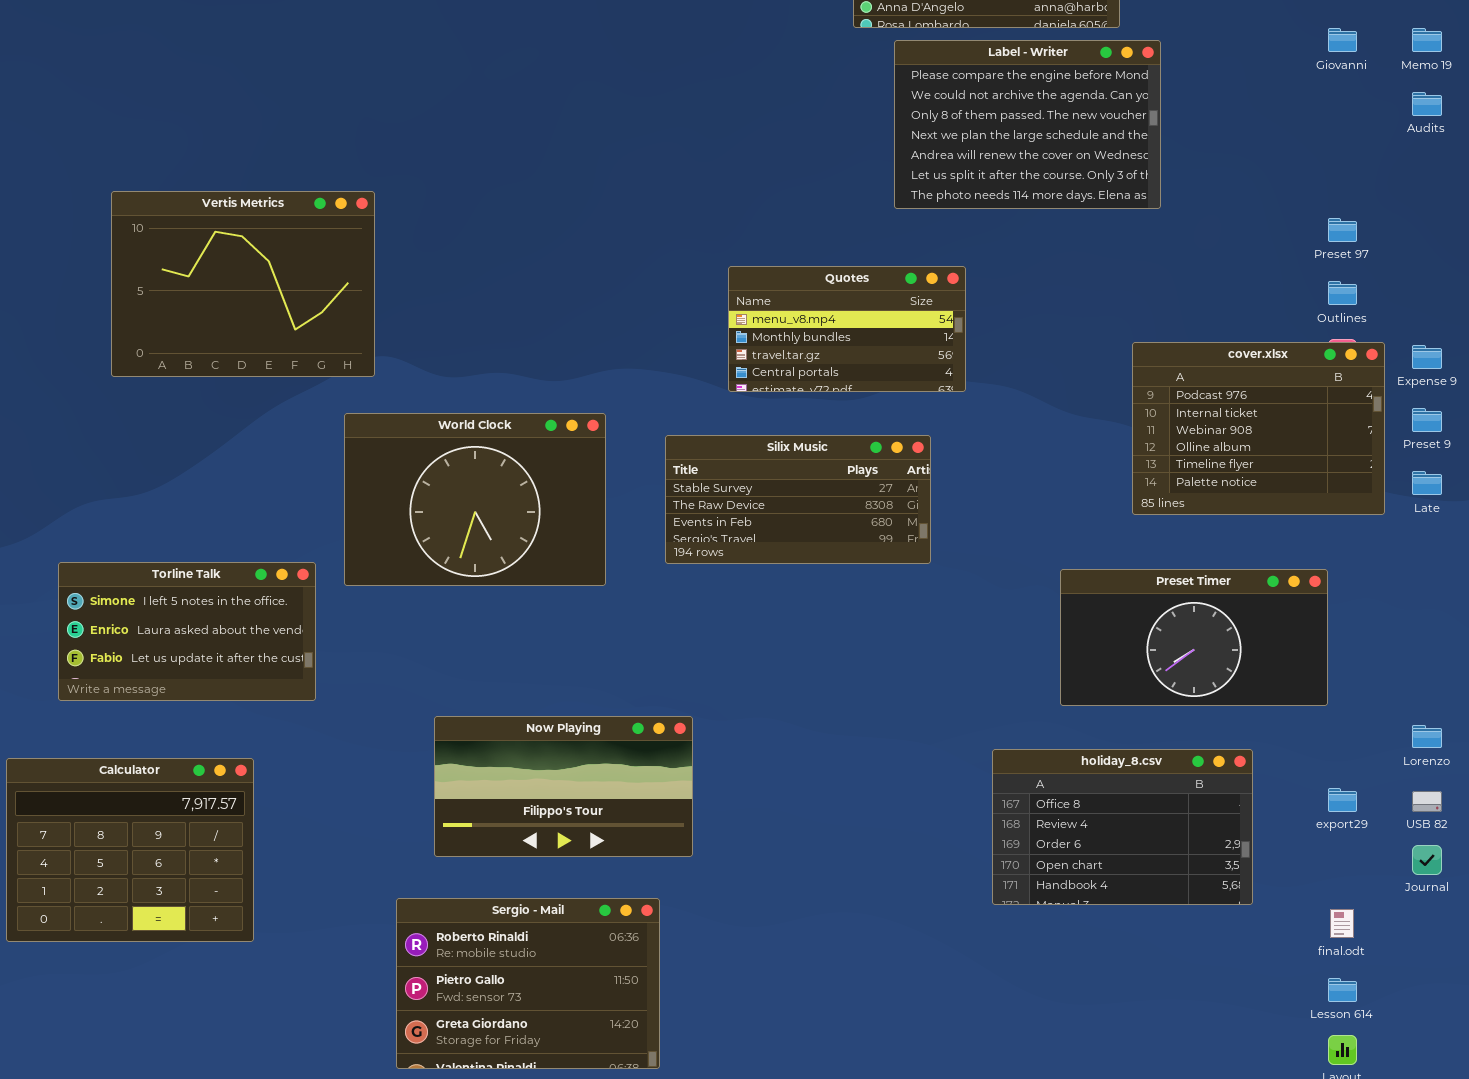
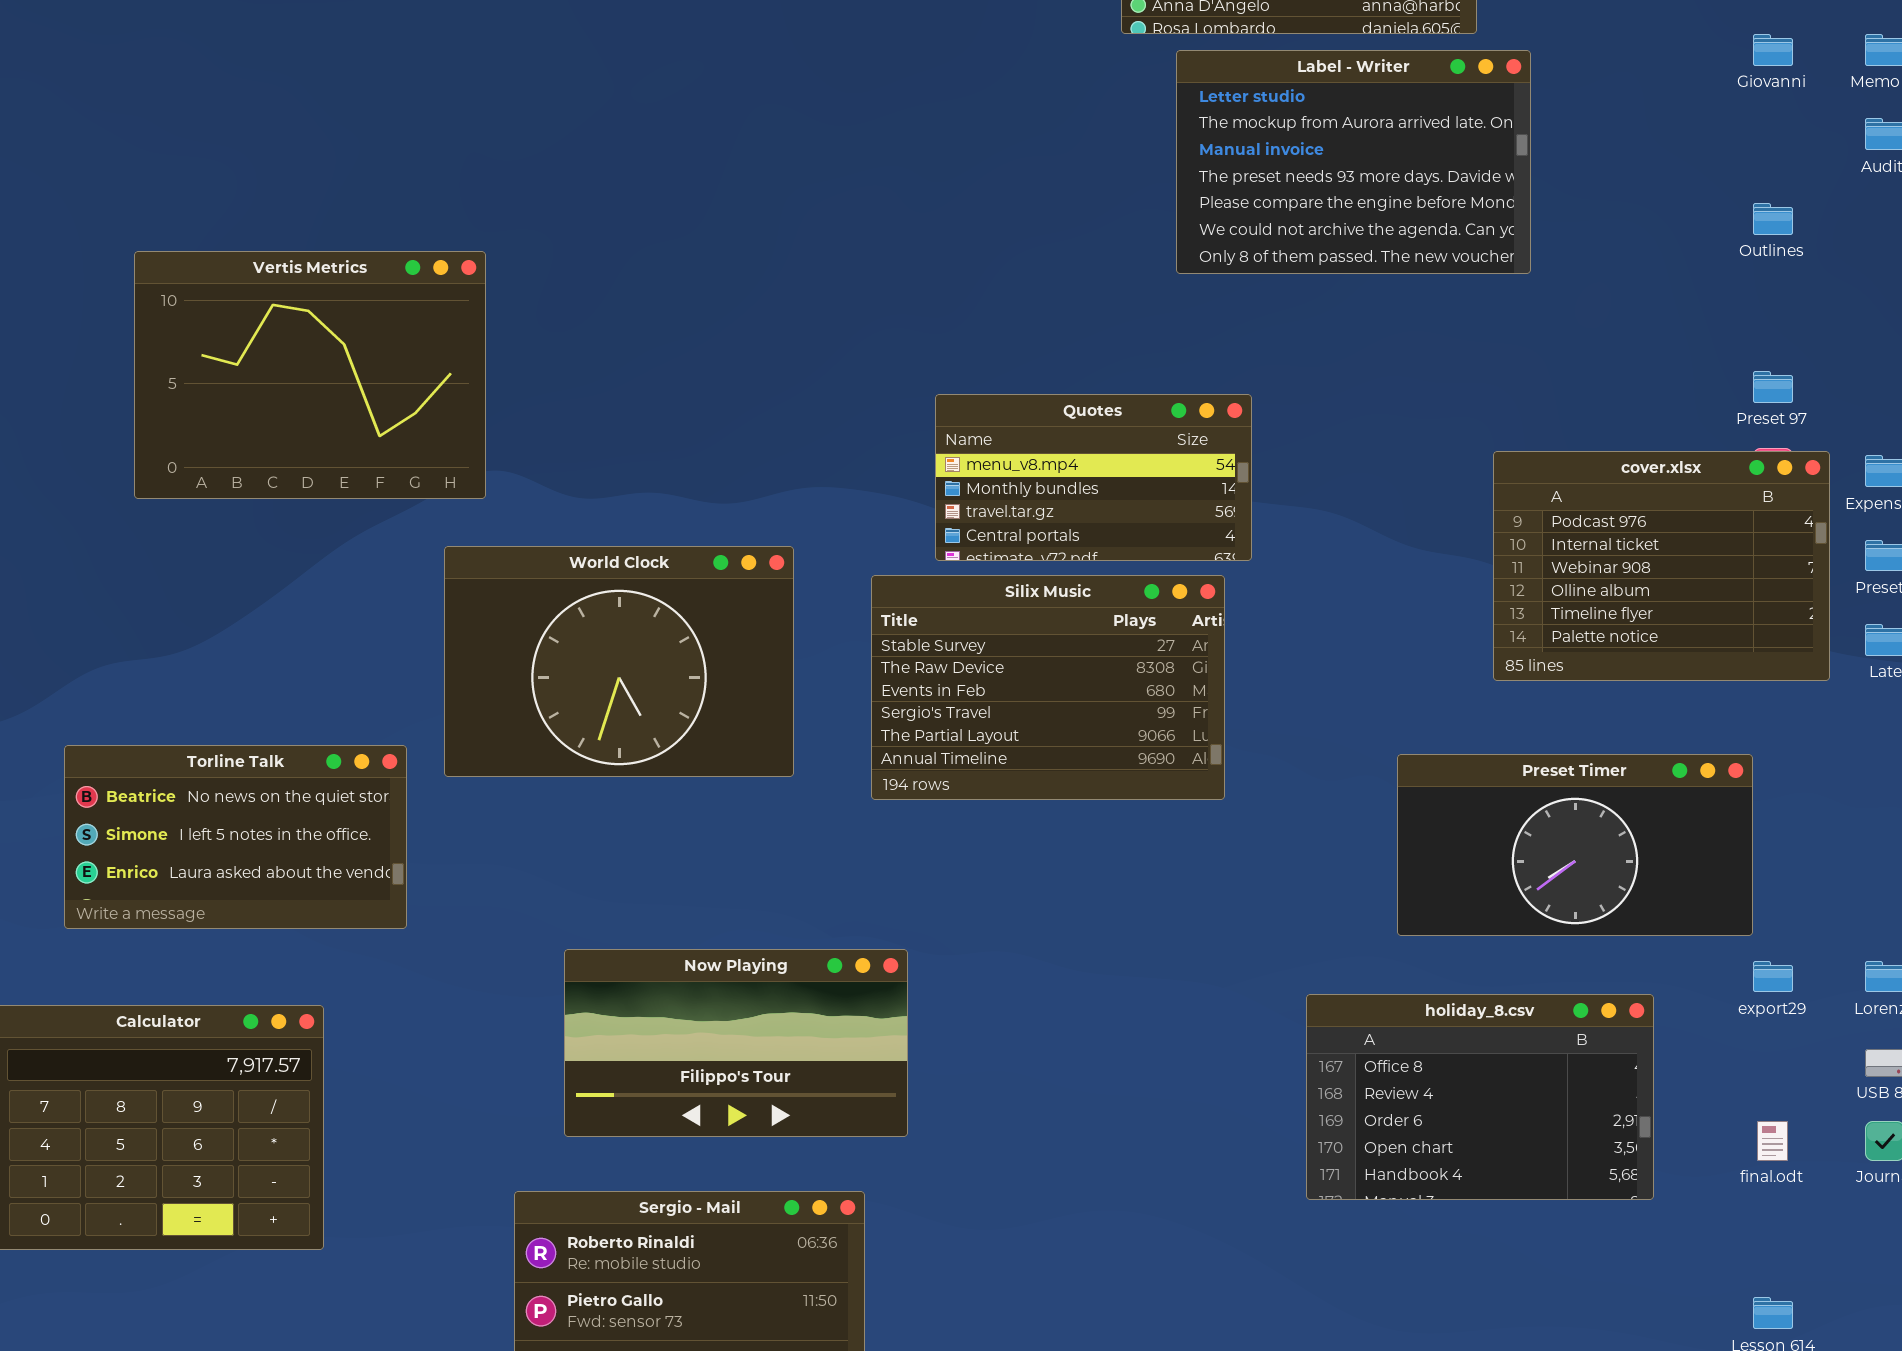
Label - Writer: [894,40,1161,209] -> [1176,50,1531,274], scrolled up 4 rows
Preset 97: [1328,218,1357,242] -> [1753,371,1793,403], moved
Quotes: [728,266,966,392] -> [935,394,1252,561], moved
Outlines: [1328,281,1357,305] -> [1753,203,1793,235], moved
Silix Music: [665,435,931,564] -> [871,575,1225,800], resized
Torline Talk: [58,562,316,701] -> [64,745,407,929], scrolled up 1 row
export29: [1328,788,1357,812] -> [1753,961,1793,992], moved
final.odt: [1330,909,1354,938] -> [1757,1121,1788,1161], moved

